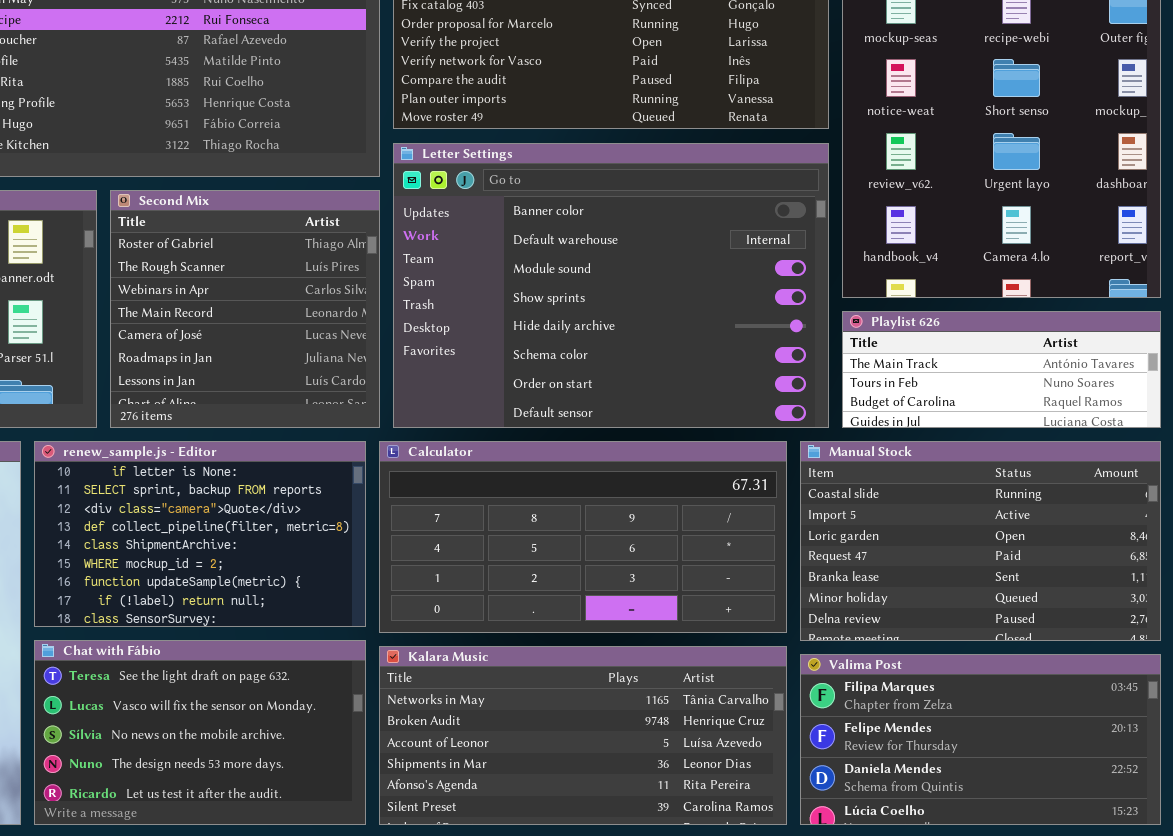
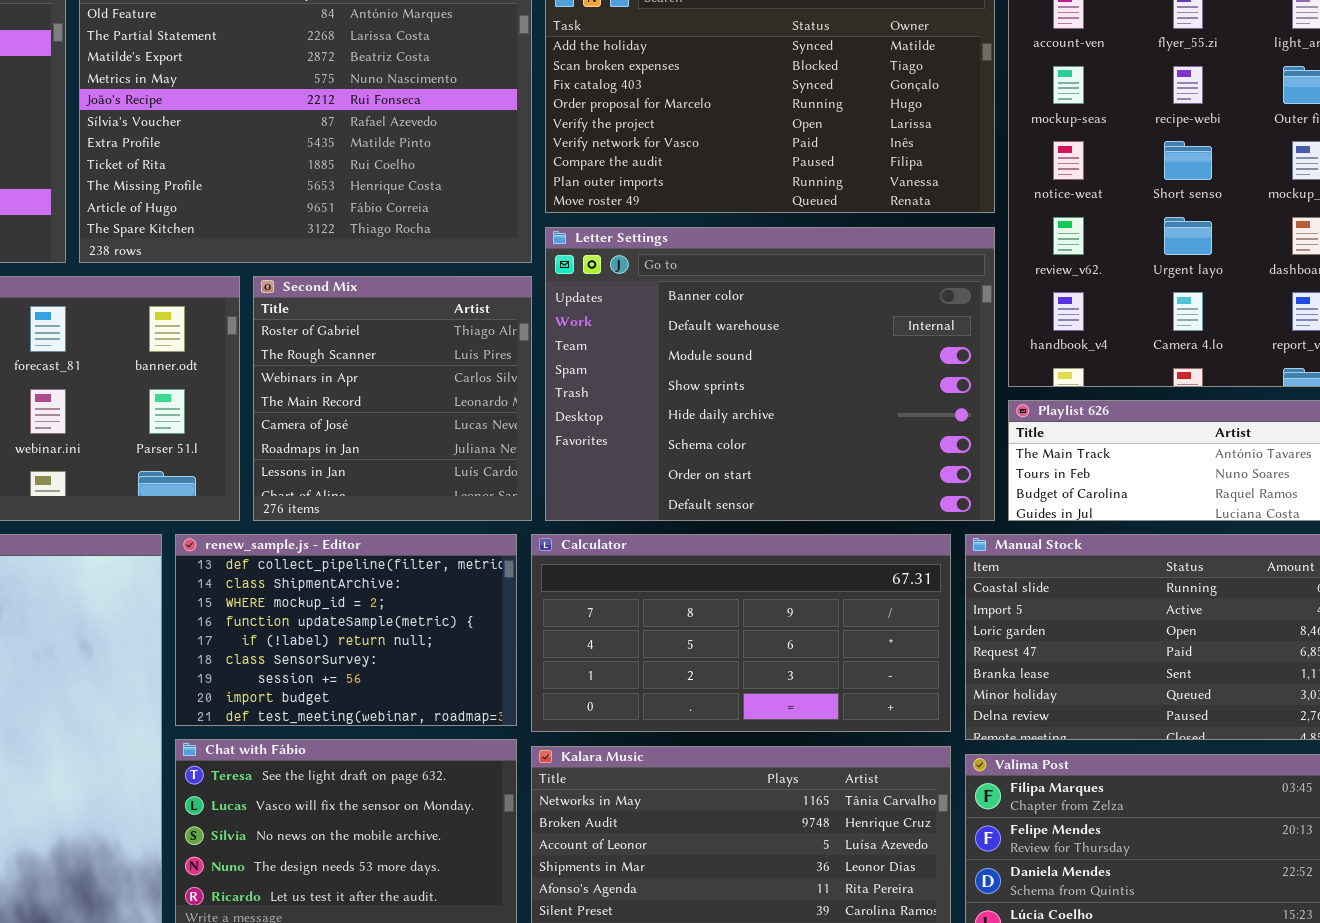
renew_sample.js - Editor: [34,441,366,627] -> [175,534,517,726], scrolled down 3 rows

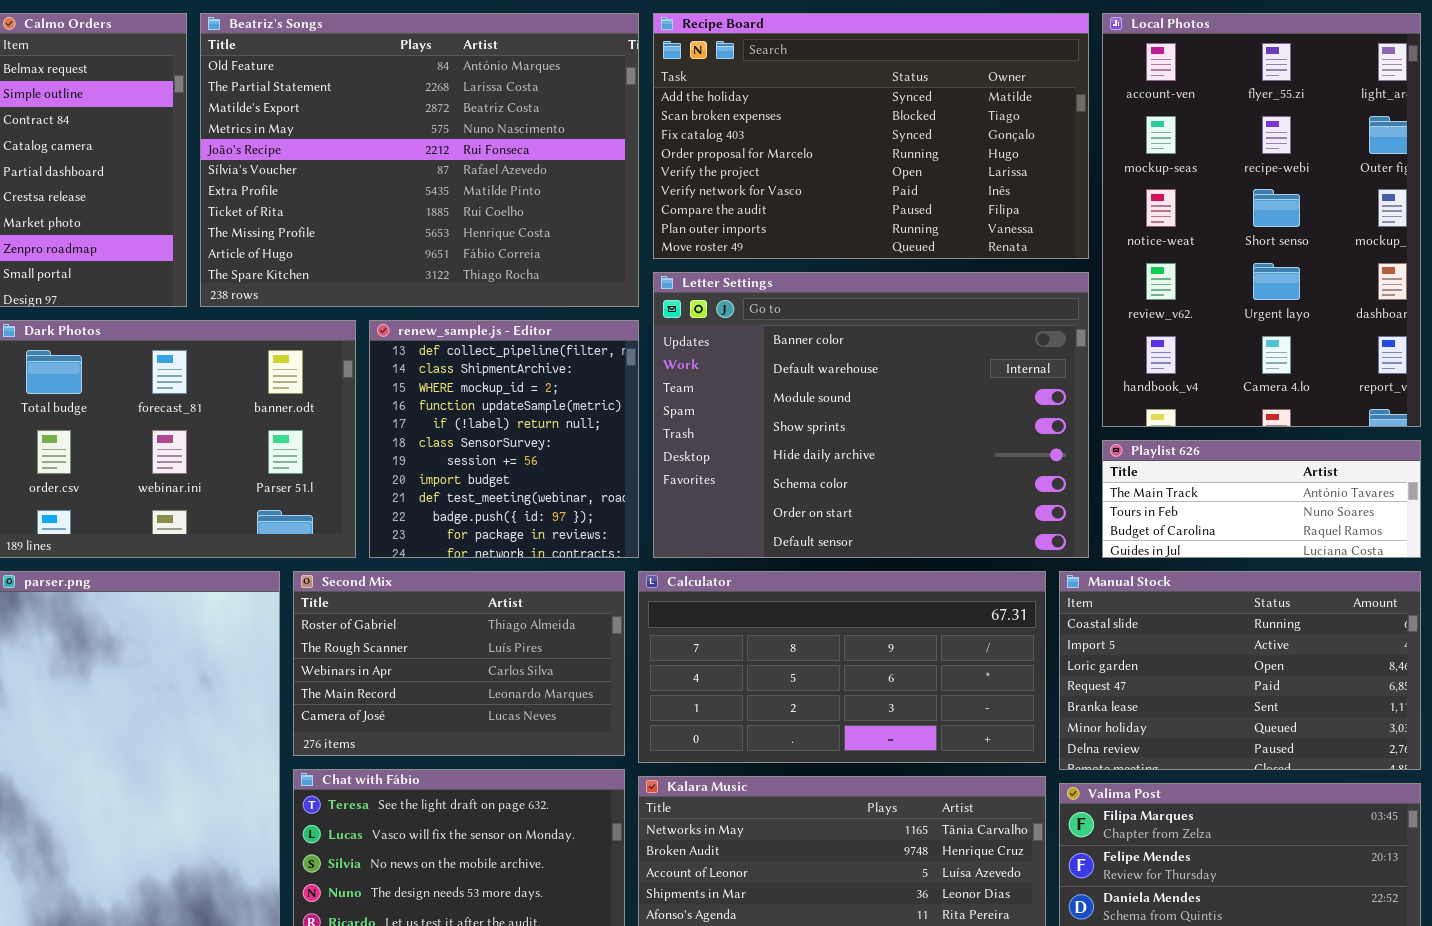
Second Mix: [253,276,532,521] -> [293,571,625,756], moved, resized
renew_sample.js - Editor: [175,534,517,726] -> [369,320,639,558], moved, resized

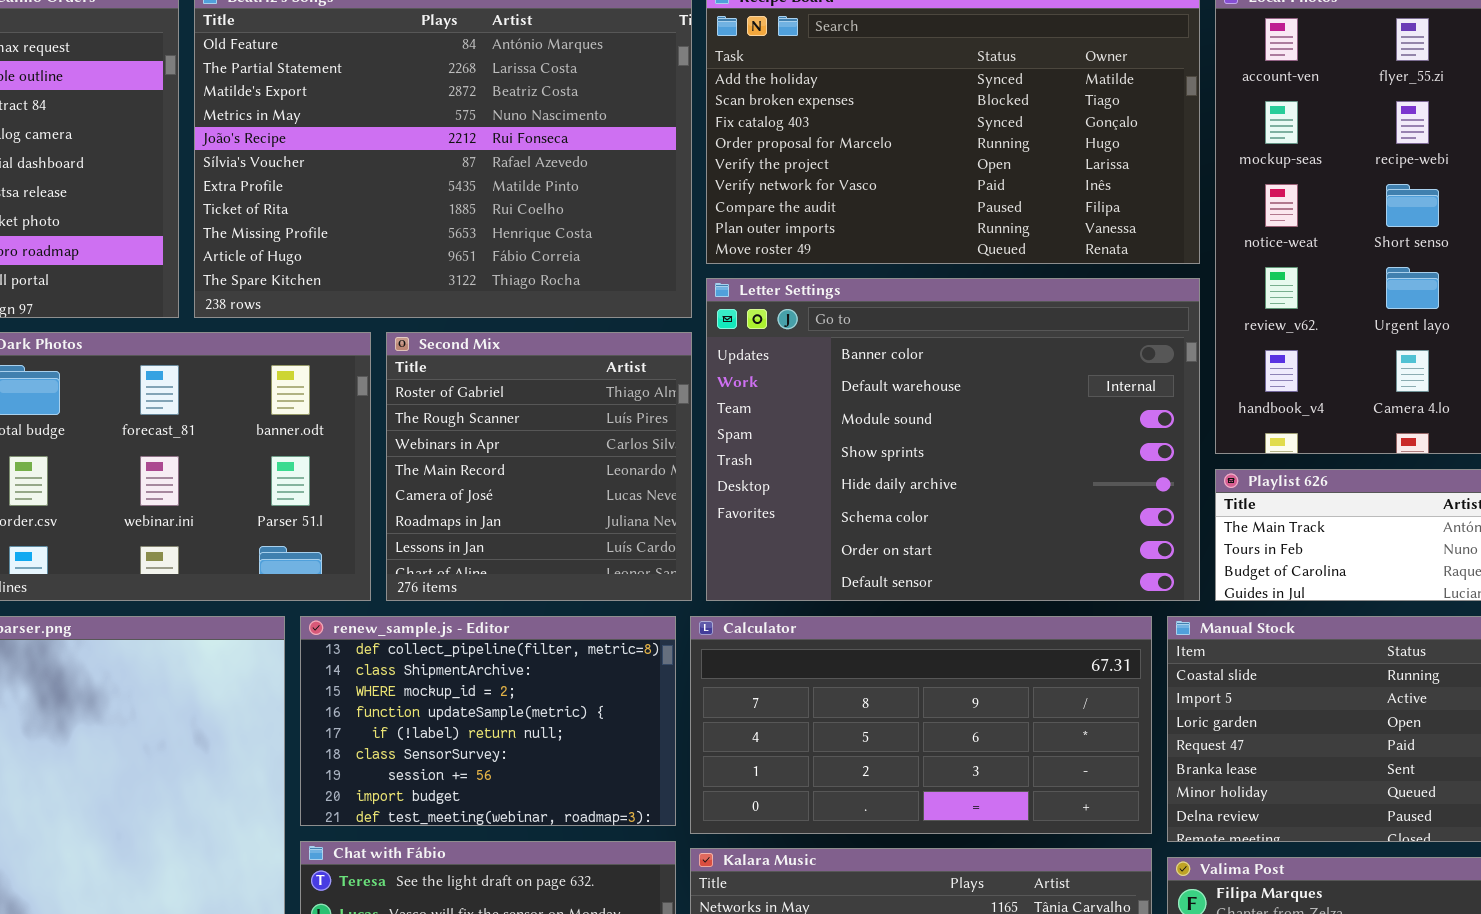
renew_sample.js - Editor: [369,320,639,558] -> [300,616,676,826], moved, resized
Second Mix: [293,571,625,756] -> [386,332,692,601], moved, resized

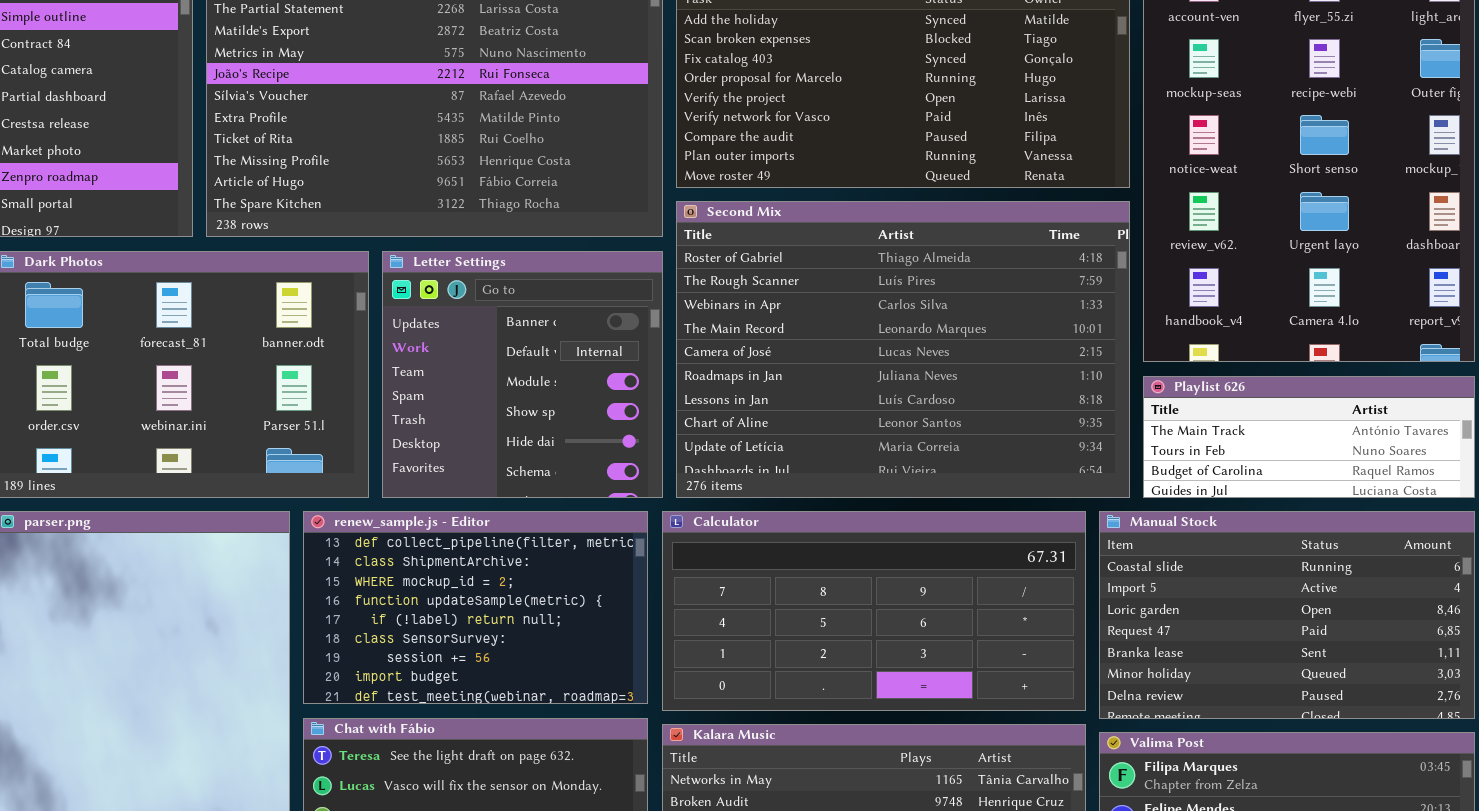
Letter Settings: [706,278,1200,601] -> [382,251,663,498], moved, resized
Second Mix: [386,332,692,601] -> [676,201,1130,498], moved, resized

